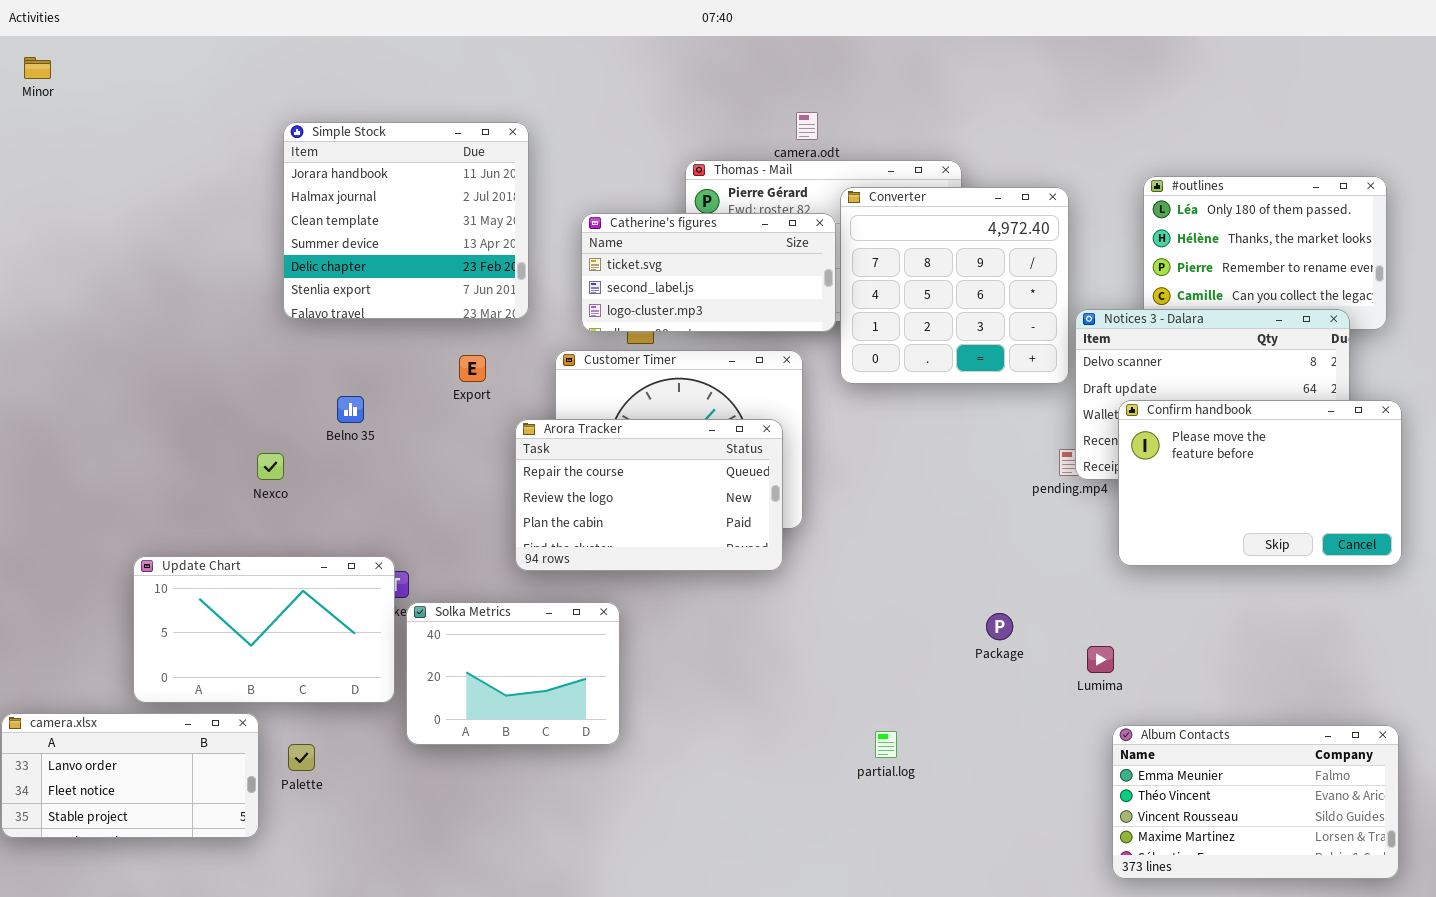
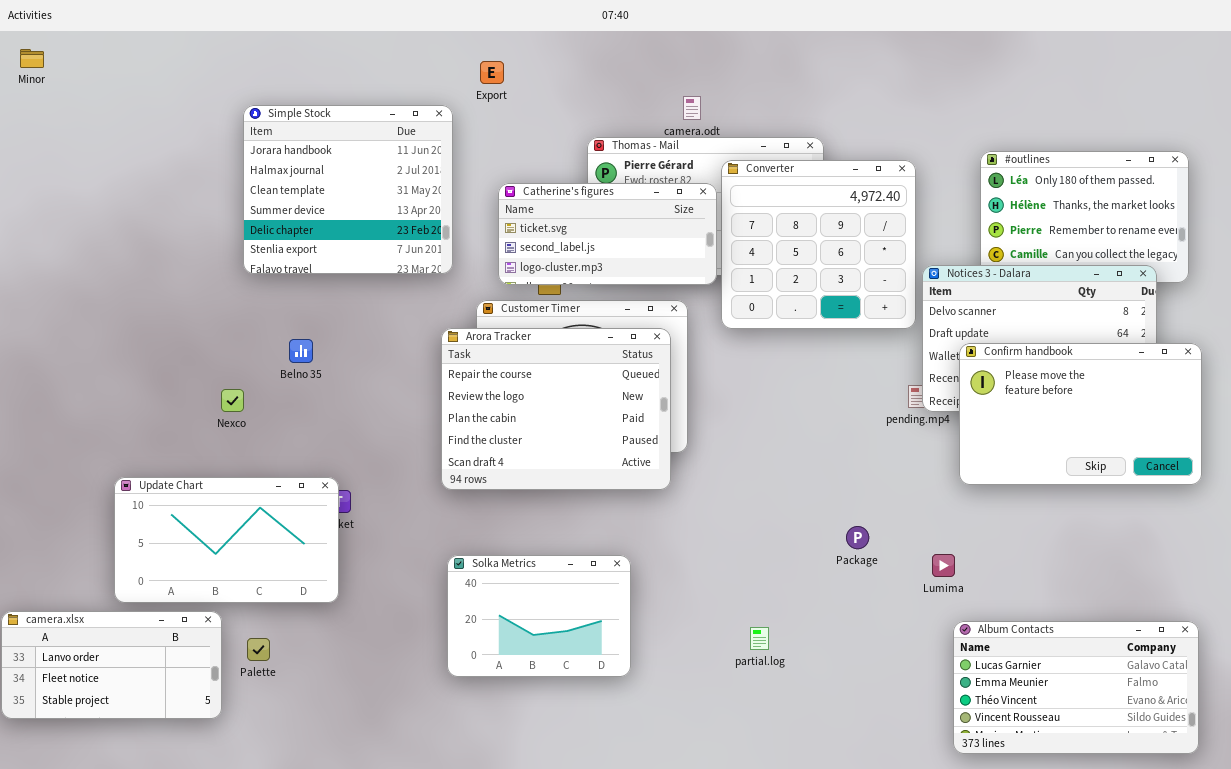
Export: [459,355,486,382] -> [480,61,504,84], moved
Arora Tracker: [515,419,783,571] -> [441,328,671,490], resized
Solka Metrics: [406,602,620,745] -> [447,555,631,677], moved
Album Contacts: [1112,725,1399,879] -> [953,621,1199,754], scrolled up 1 row

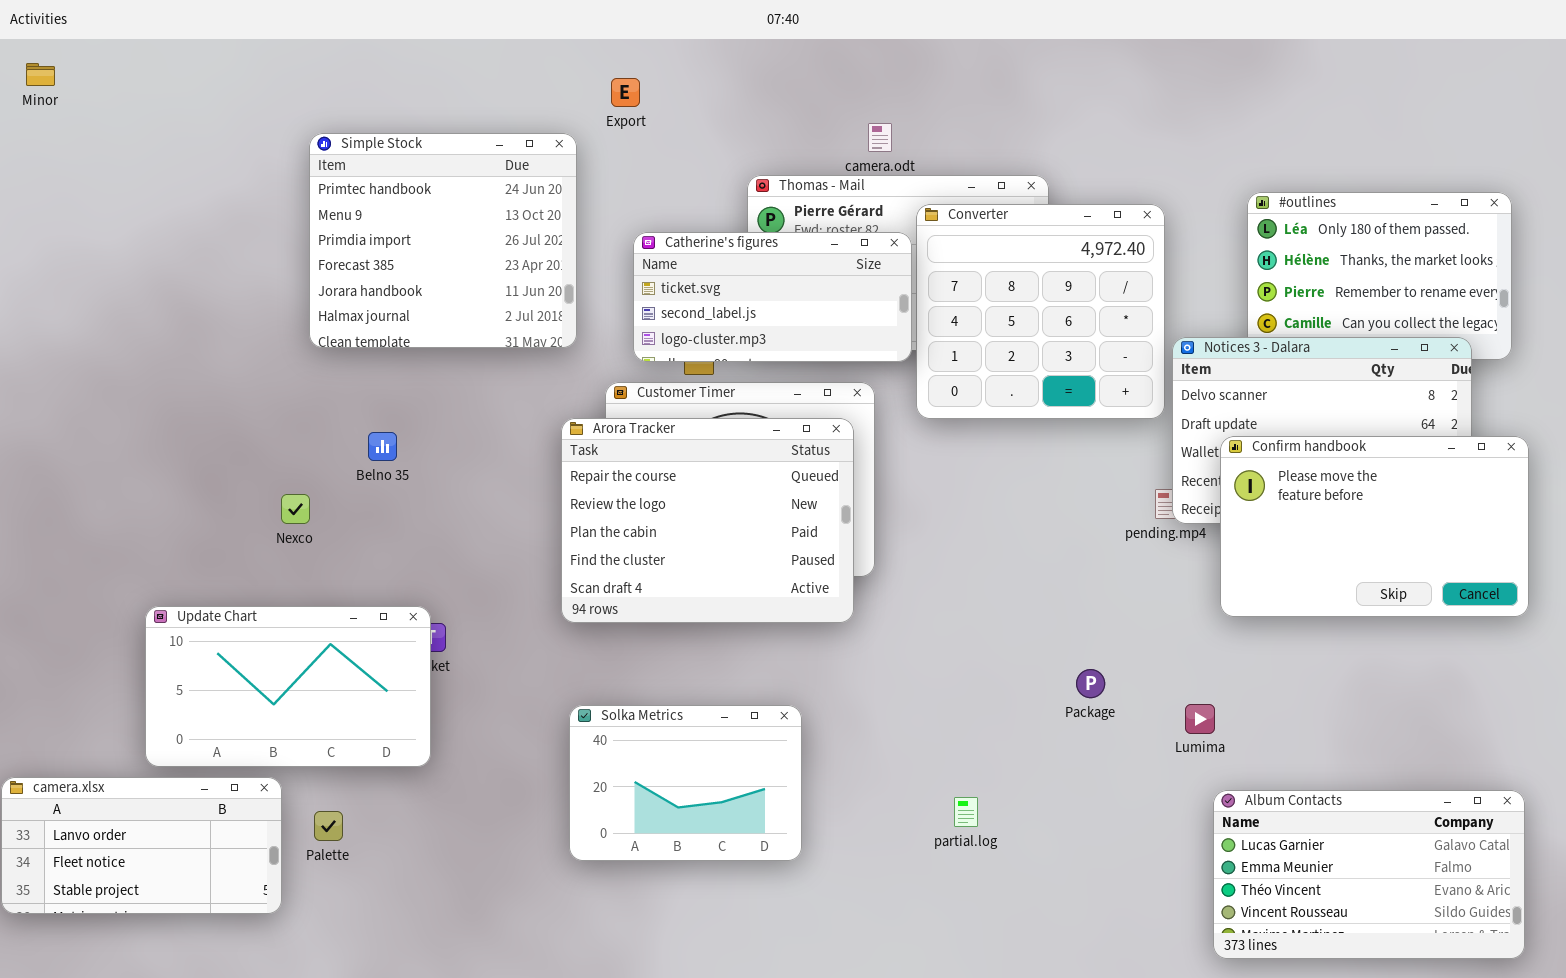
Simple Stock: [243,105,453,274] -> [309,133,577,348], scrolled up 4 rows

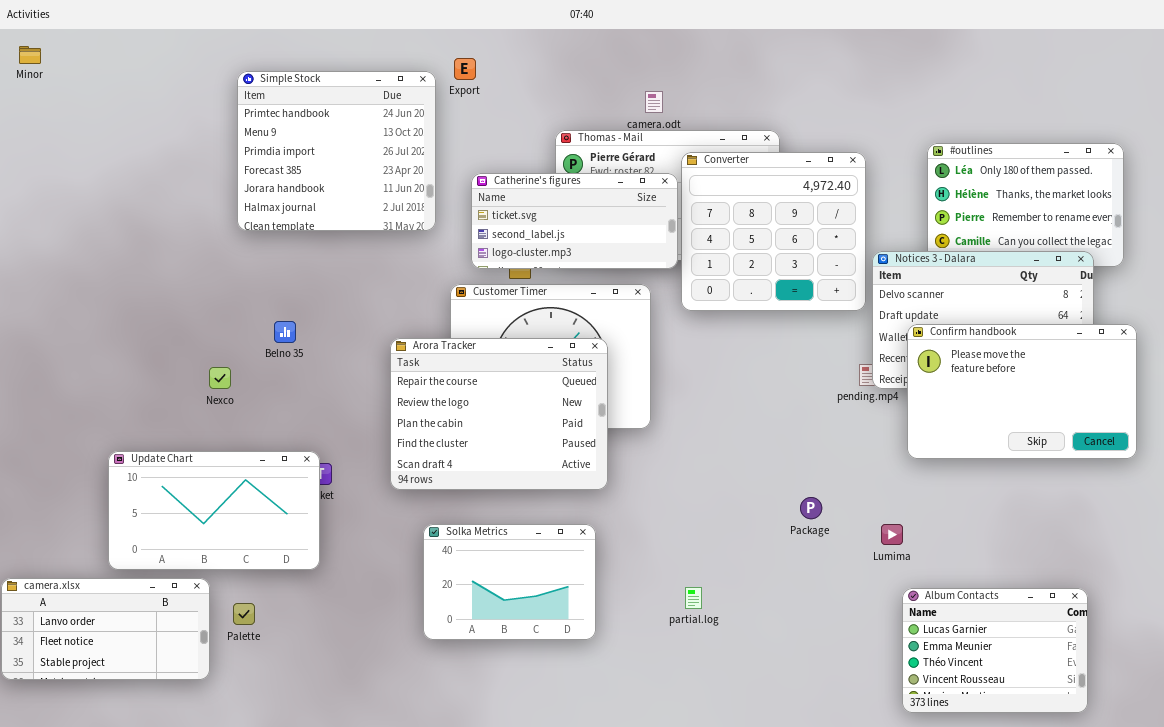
Simple Stock: [309,133,577,348] -> [237,71,436,231], moved
Arora Tracker: [561,418,854,623] -> [390,338,608,490], moved
Album Contacts: [1213,790,1525,959] -> [902,588,1088,713], resized
partial.log: [954,797,978,827] -> [685,587,702,609], moved

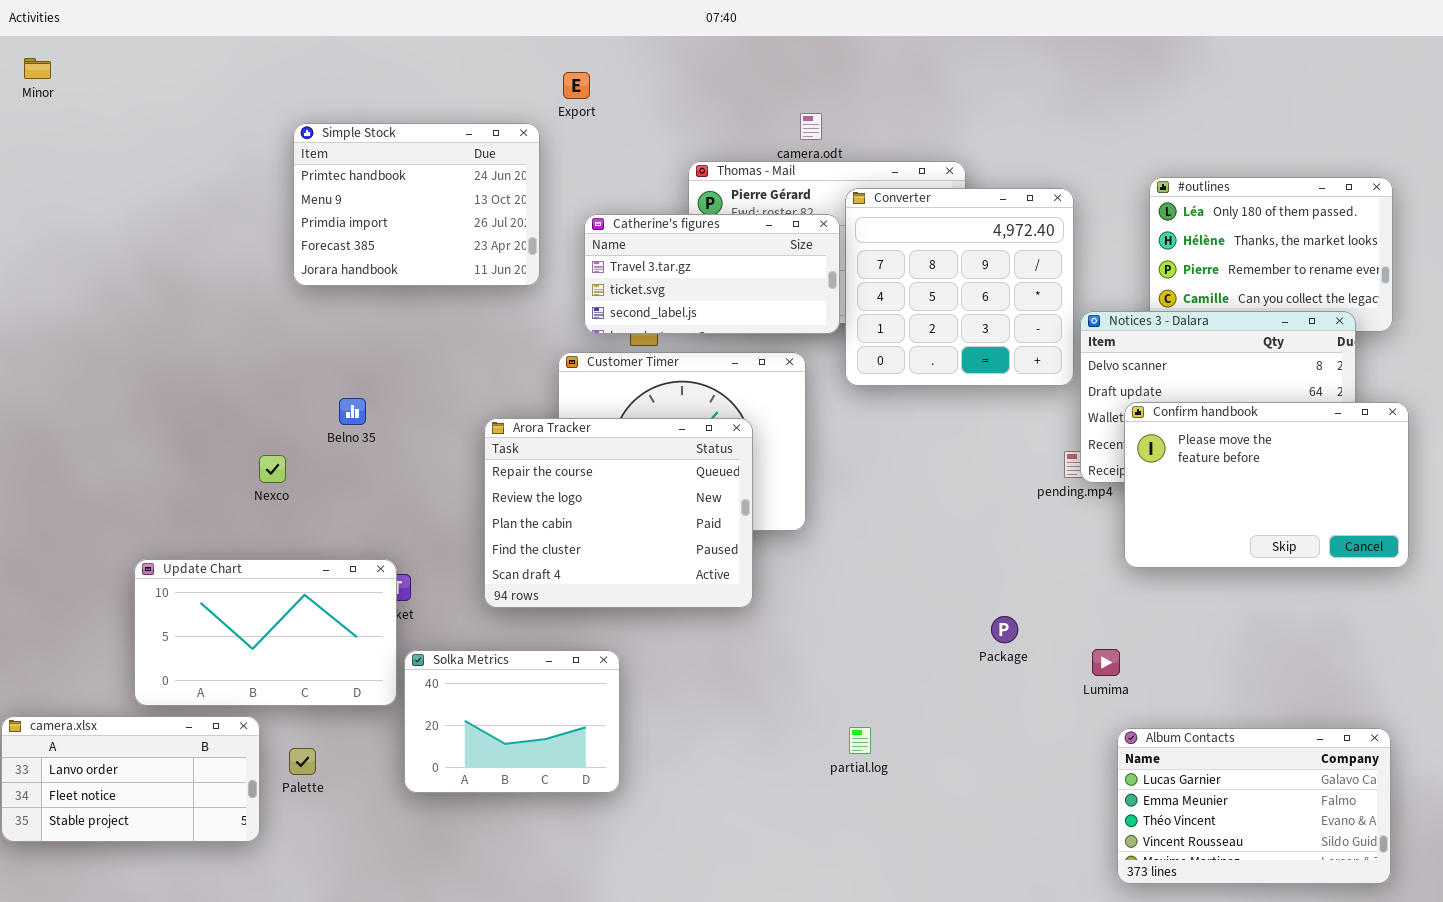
Simple Stock: [237,71,436,231] -> [293,123,540,286], resized
Catherine's figures: [471,173,678,269] -> [584,214,840,334], scrolled up 1 row
Solka Metrics: [423,524,596,640] -> [404,650,620,793], moved
Album Contacts: [902,588,1088,713] -> [1117,728,1391,884], resized

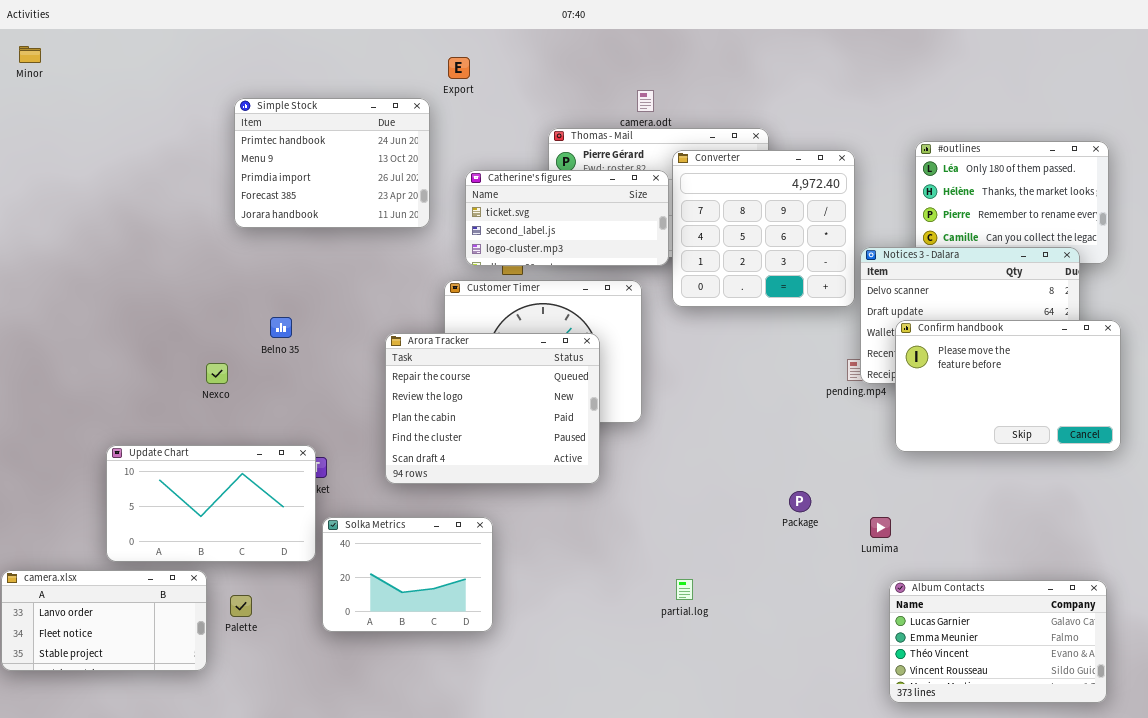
Catherine's figures: [584,214,840,334] -> [465,170,669,266], scrolled down 1 row

